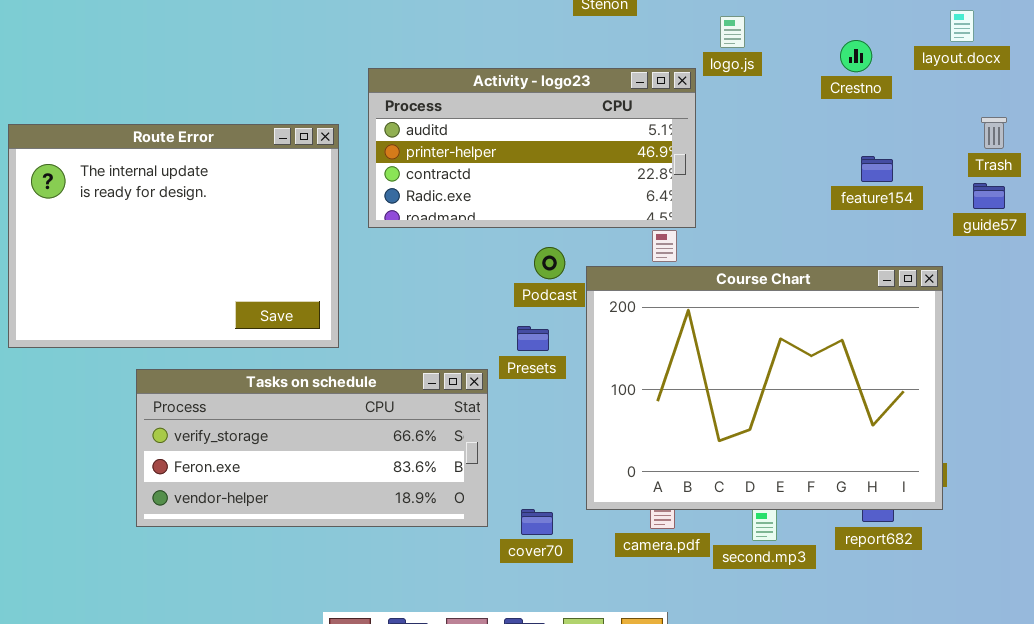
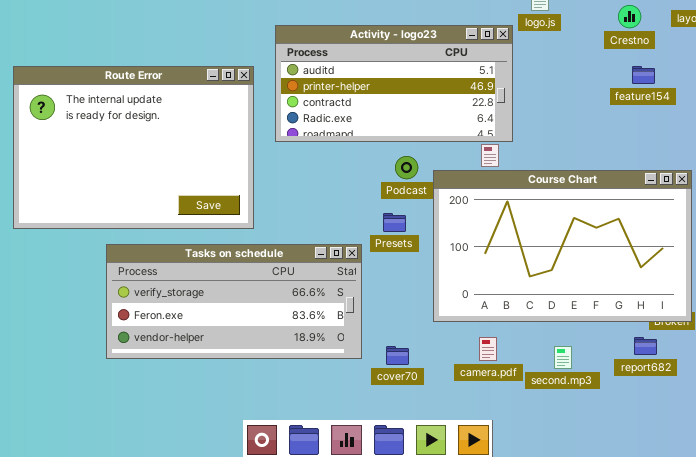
feature154: [861,156,893,182] -> [632,66,655,84], moved
Course Chart: [586,266,943,510] -> [433,170,692,322], resized

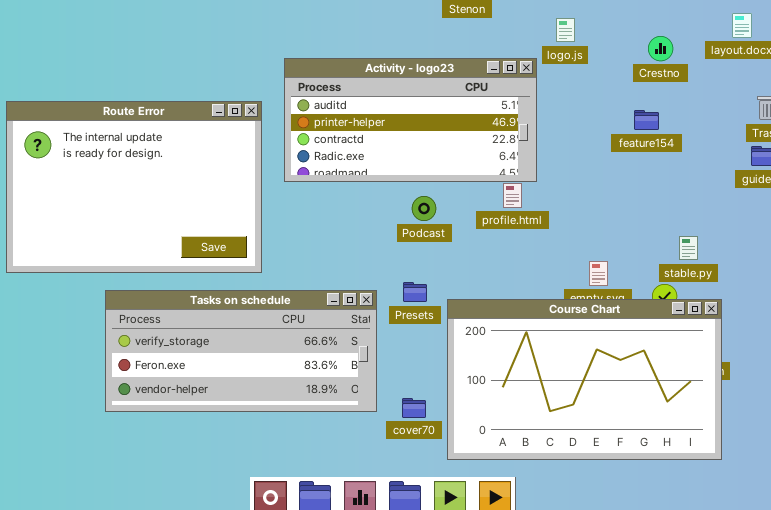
feature154: [632,66,655,84] -> [634,110,659,130], moved
Course Chart: [433,170,692,322] -> [447,299,722,460], moved
Presets: [383,213,406,232] -> [403,282,427,302], moved

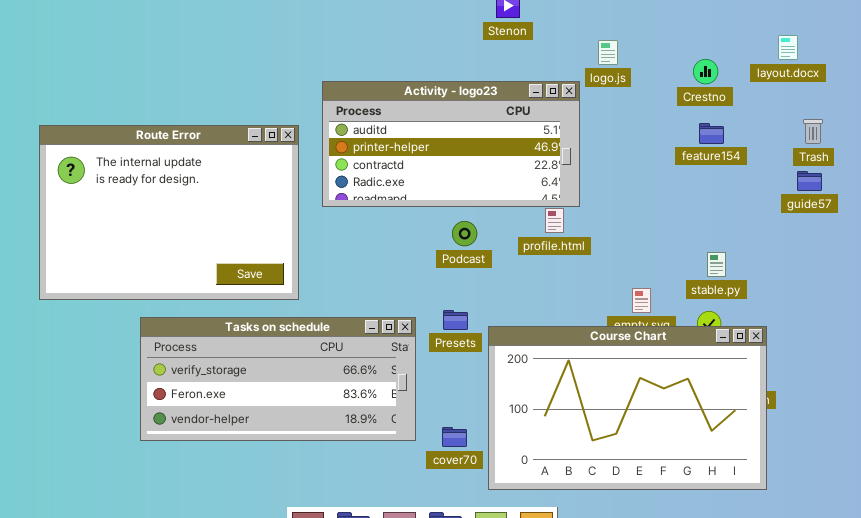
feature154: [634,110,659,130] -> [699,123,724,144], moved
stable.py: [679,236,698,260] -> [707,252,726,277], moved

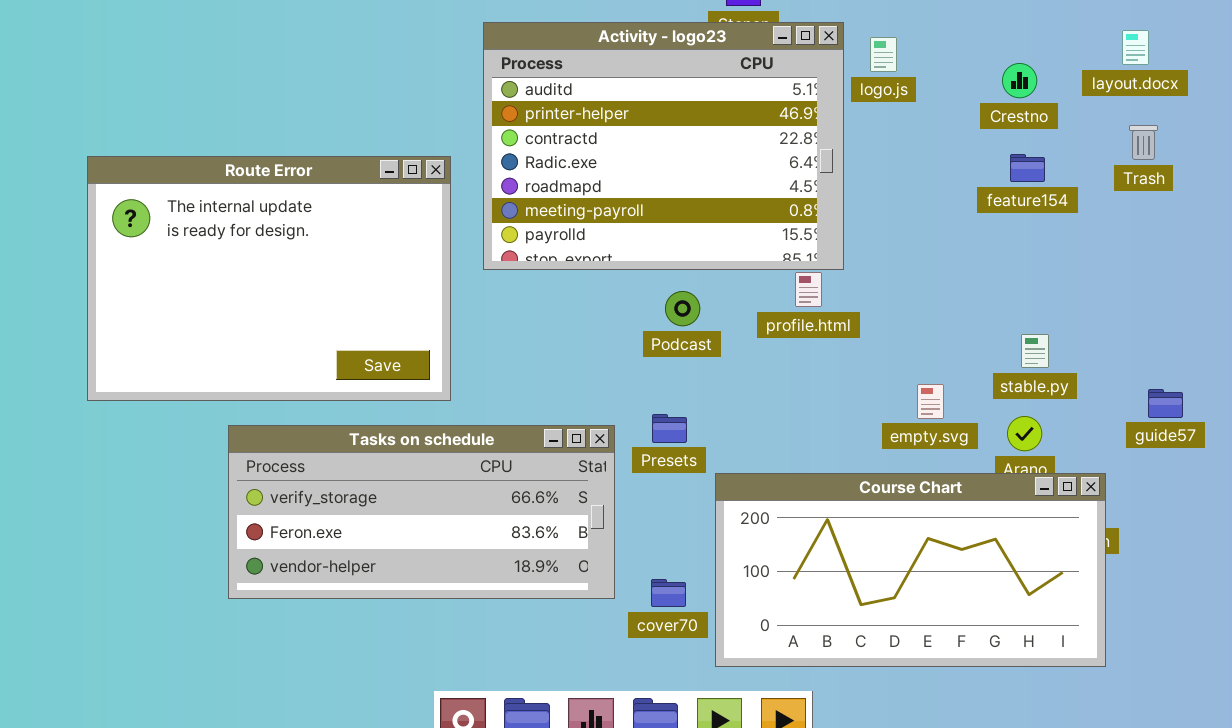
Activity - logo23: [322,81,580,207] -> [483,22,844,270], resized
Trash: [803,119,823,144] -> [1129,125,1158,160], moved
guide57: [797,171,822,191] -> [1148,389,1183,418], moved
Course Chart: [488,326,767,490] -> [715,473,1106,667], resized

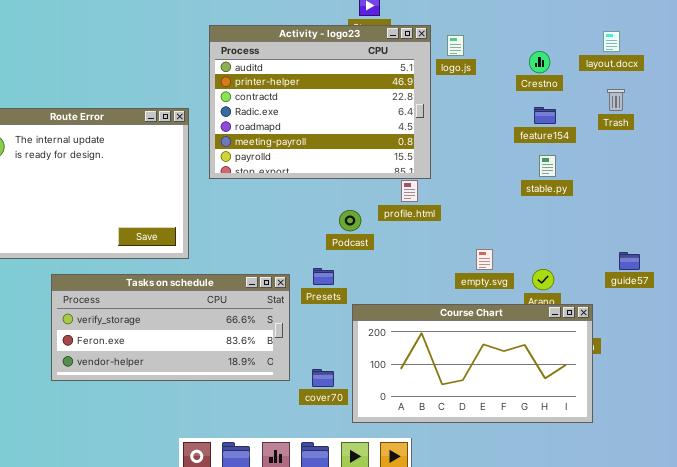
Podcast: [665,291,700,326] -> [339,210,361,231], moved
stable.py: [1021,334,1049,368] -> [539,155,556,177], moved

